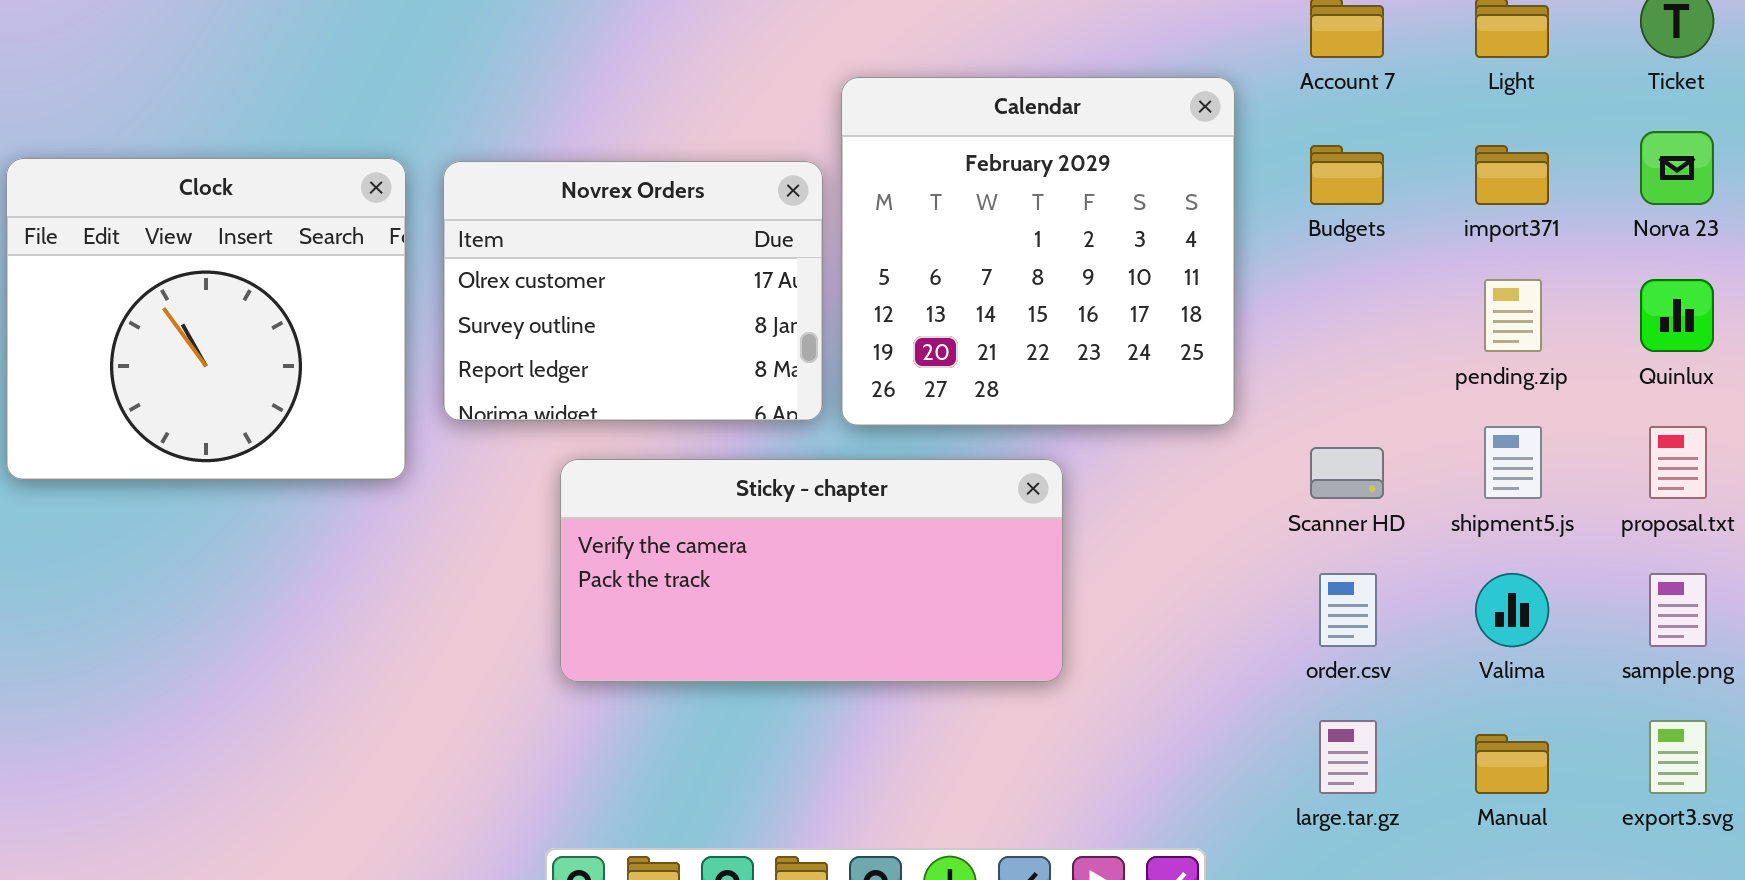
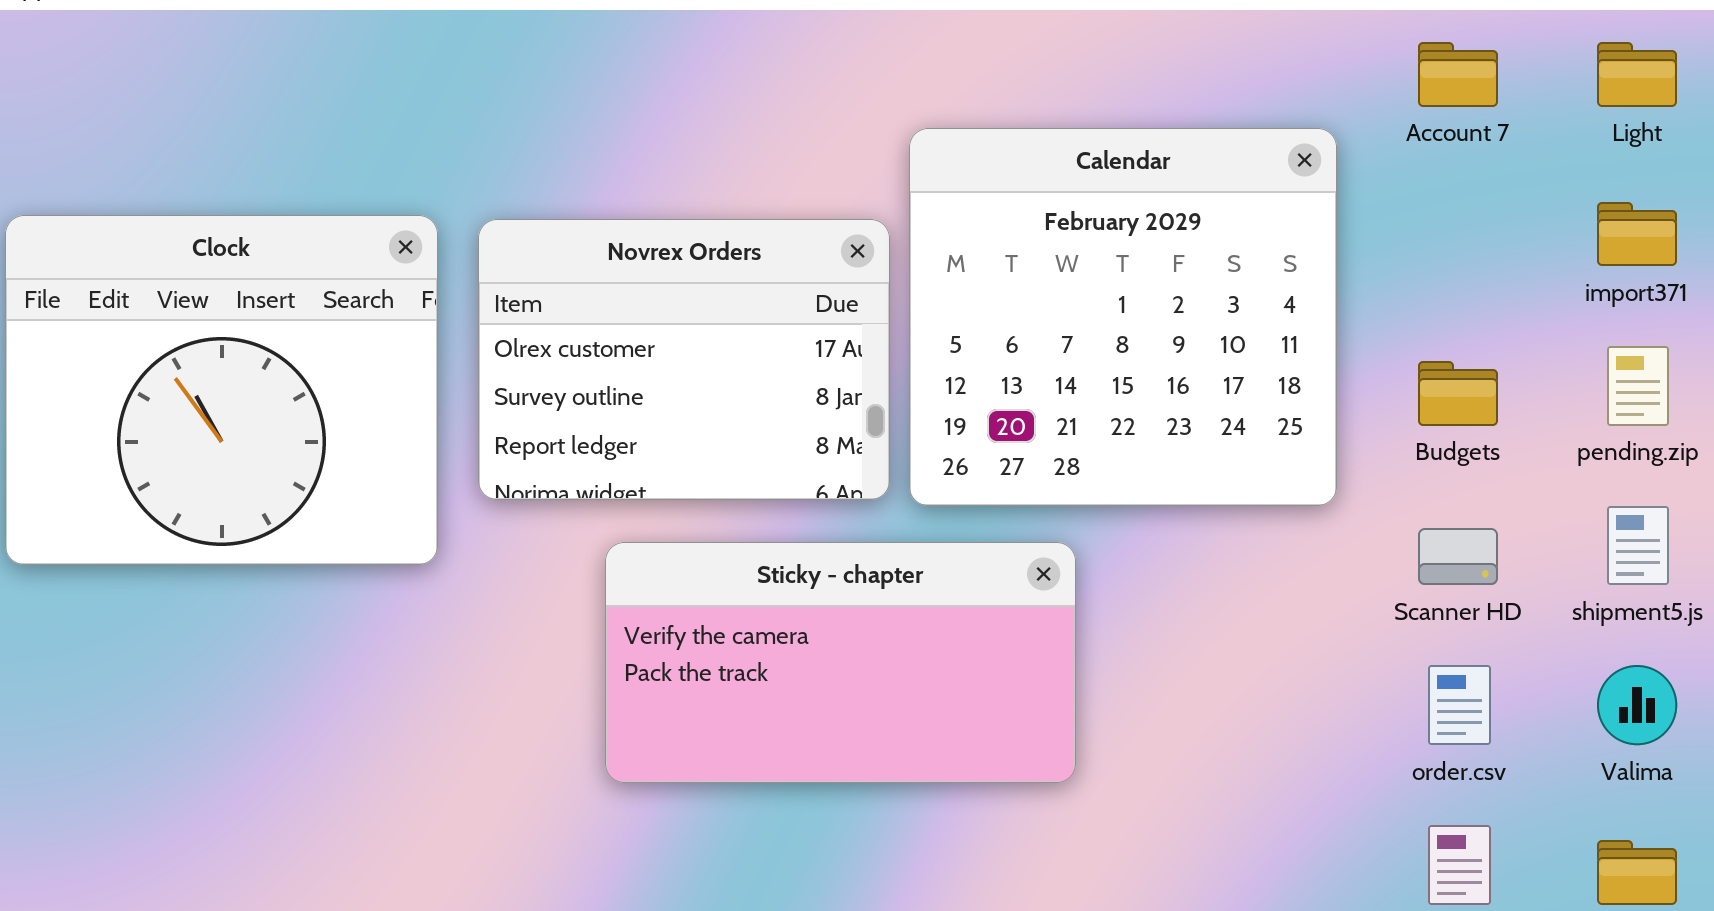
Budgets: [1310,145,1384,205] -> [1418,361,1498,426], moved
Sticky - chapter: [560,459,1063,682] -> [605,542,1076,783], resized

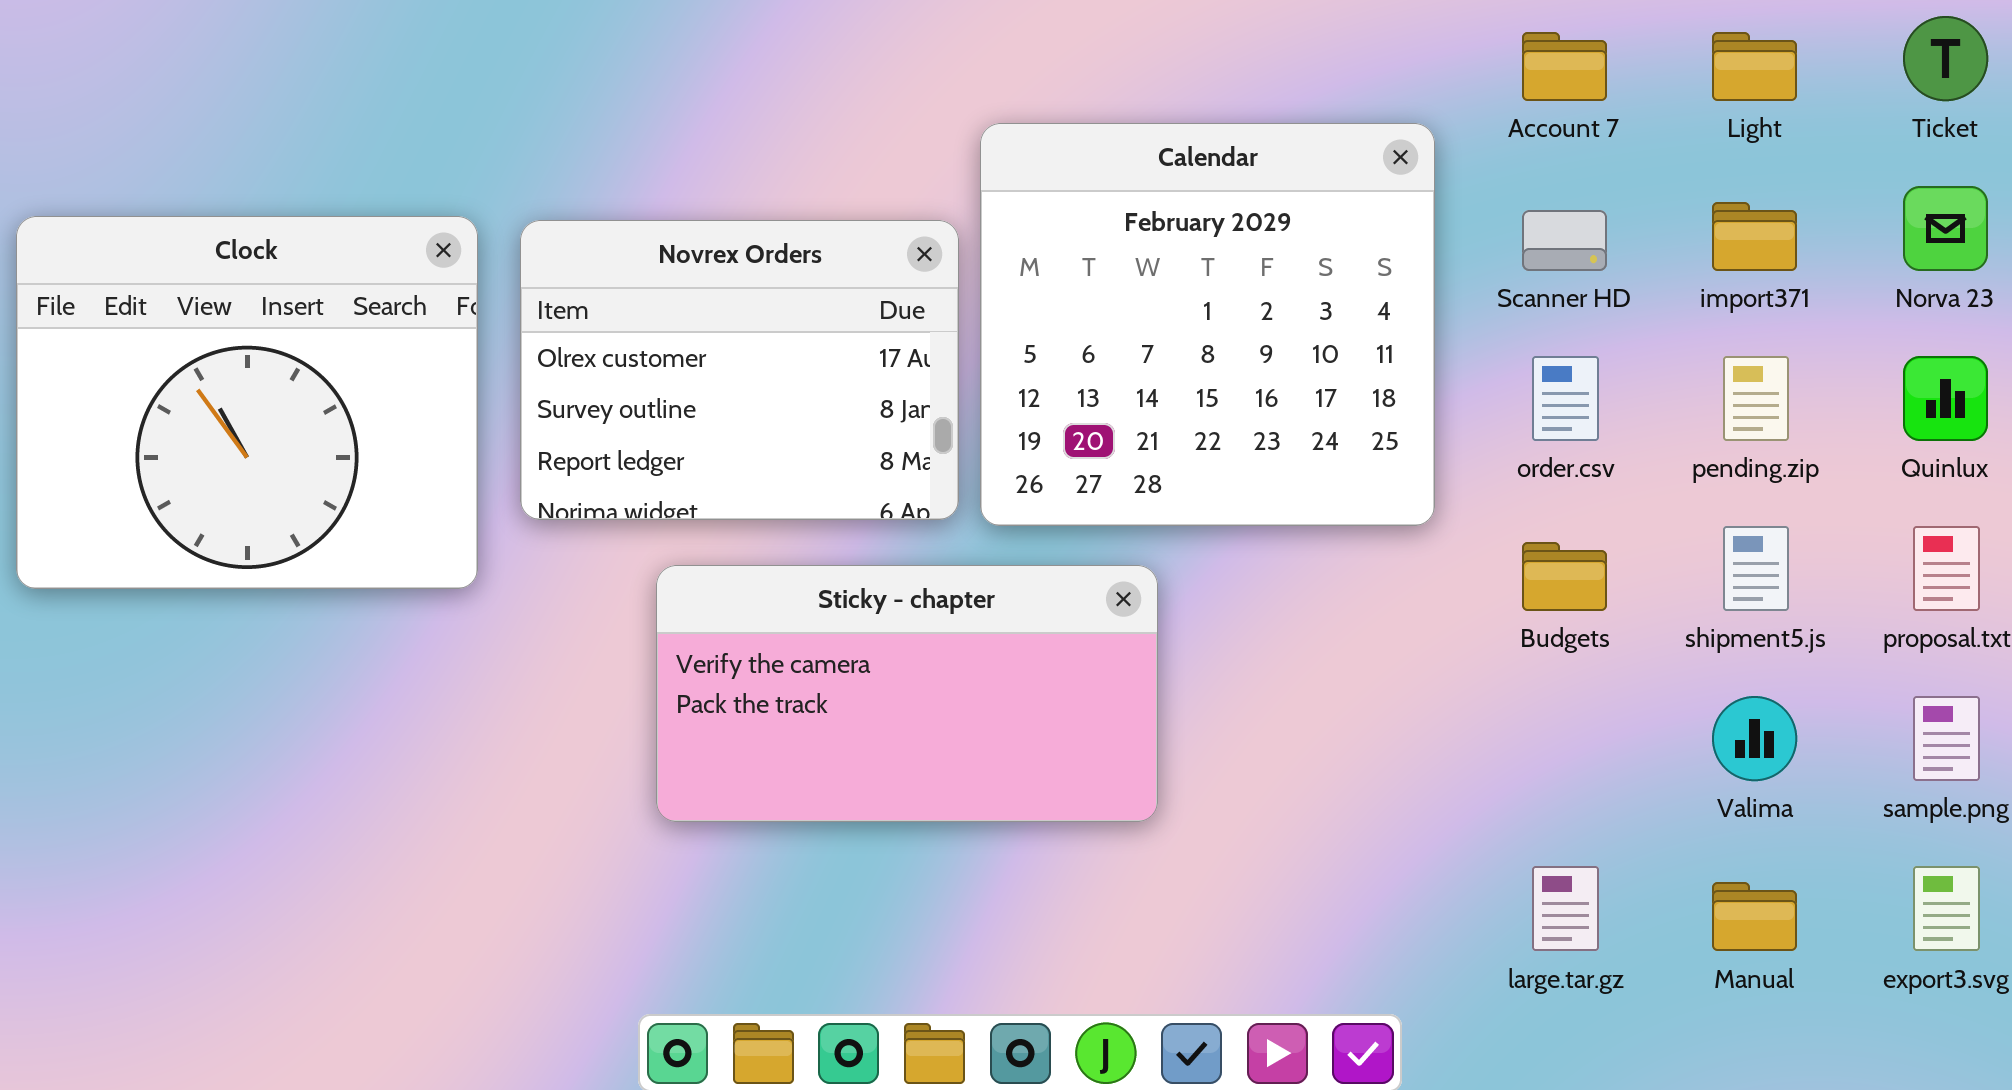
Budgets: [1418,361,1498,426] -> [1522,542,1607,611], moved
Scanner HD: [1418,528,1498,585] -> [1522,210,1607,271], moved
order.csv: [1428,665,1491,745] -> [1532,356,1599,441], moved

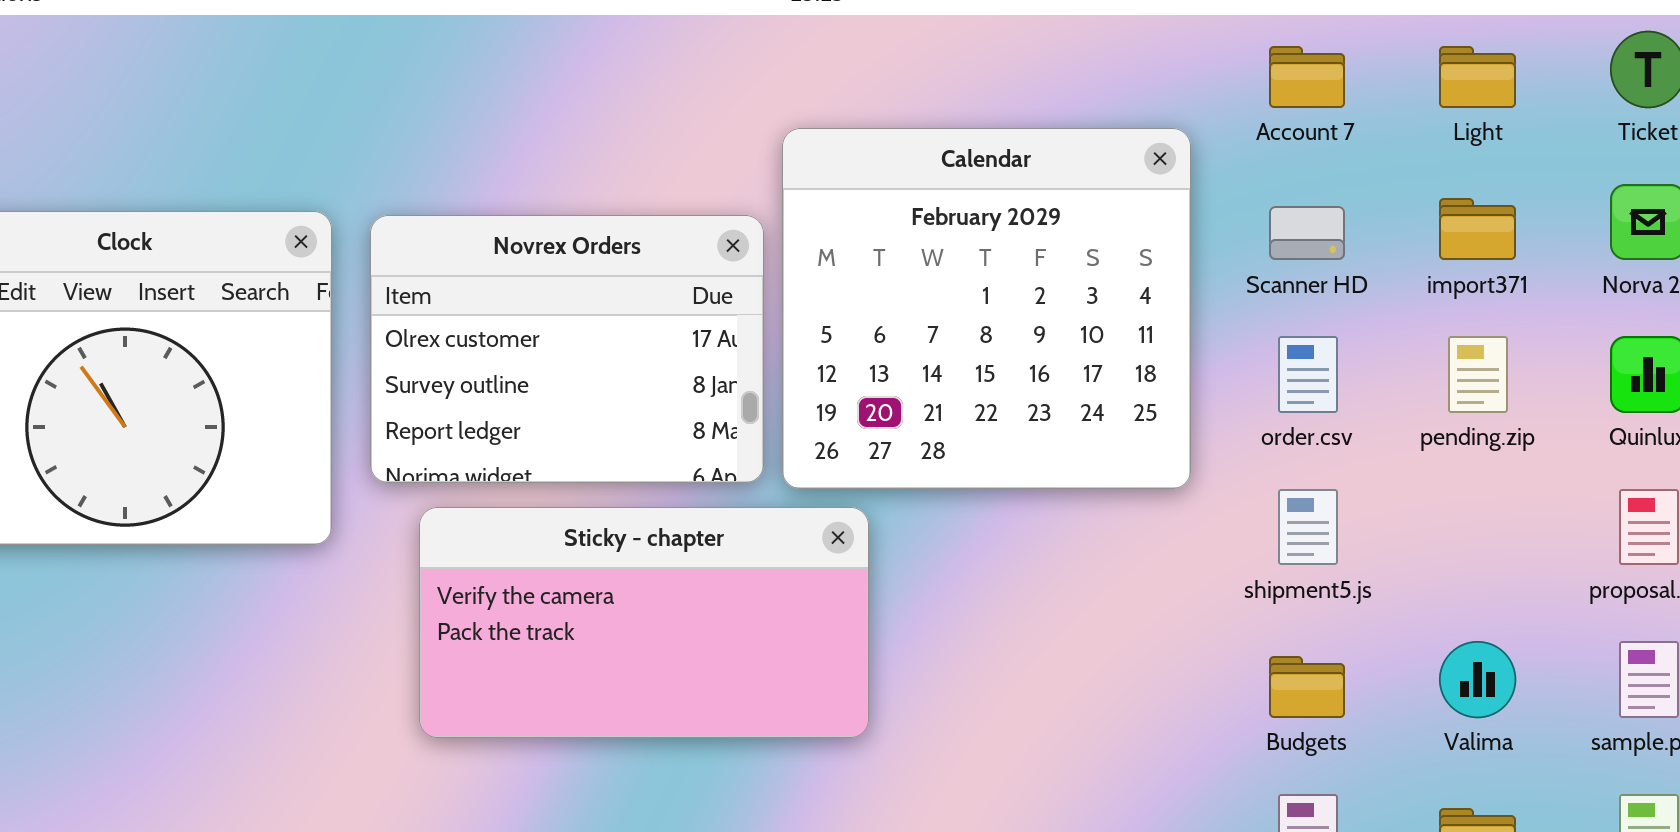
shipment5.js: [1723,526,1789,611] -> [1278,489,1338,565], moved
Budgets: [1522,542,1607,611] -> [1269,656,1345,718], moved
Sticky - chapter: [656,565,1158,822] -> [419,507,869,738], moved

